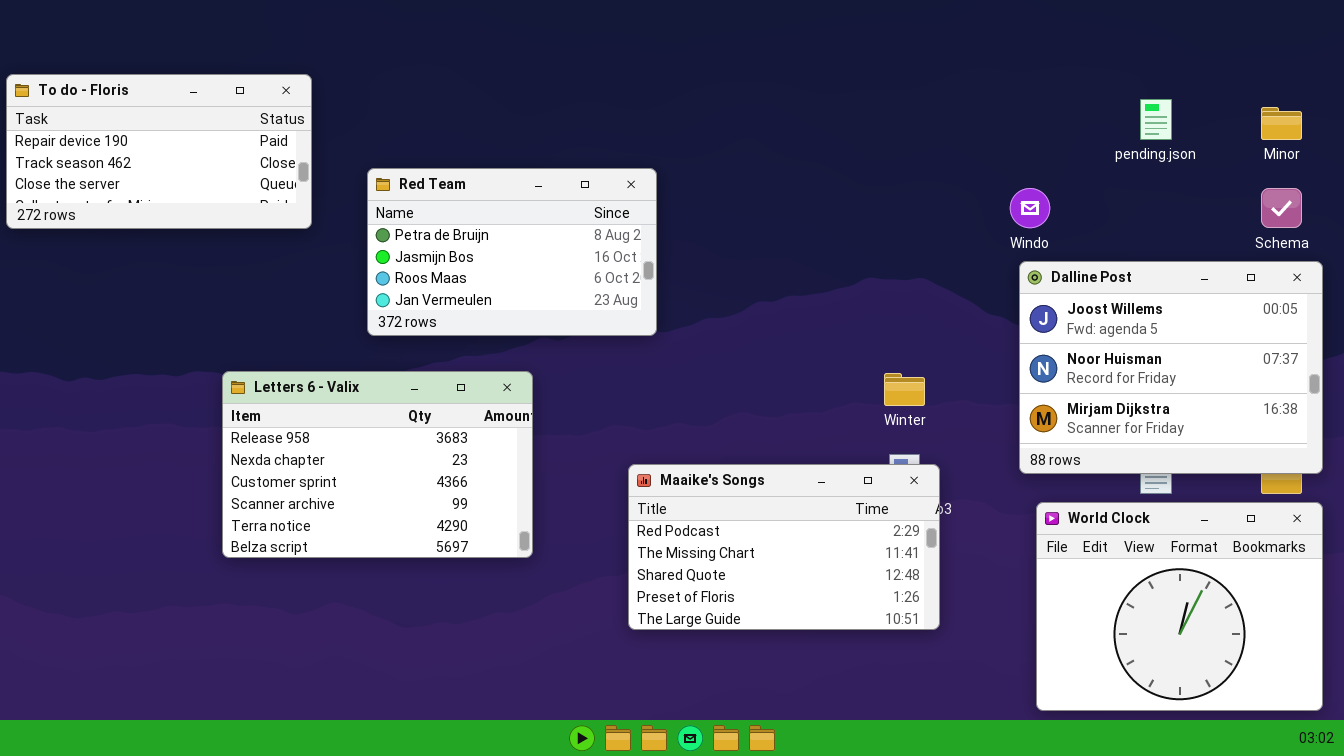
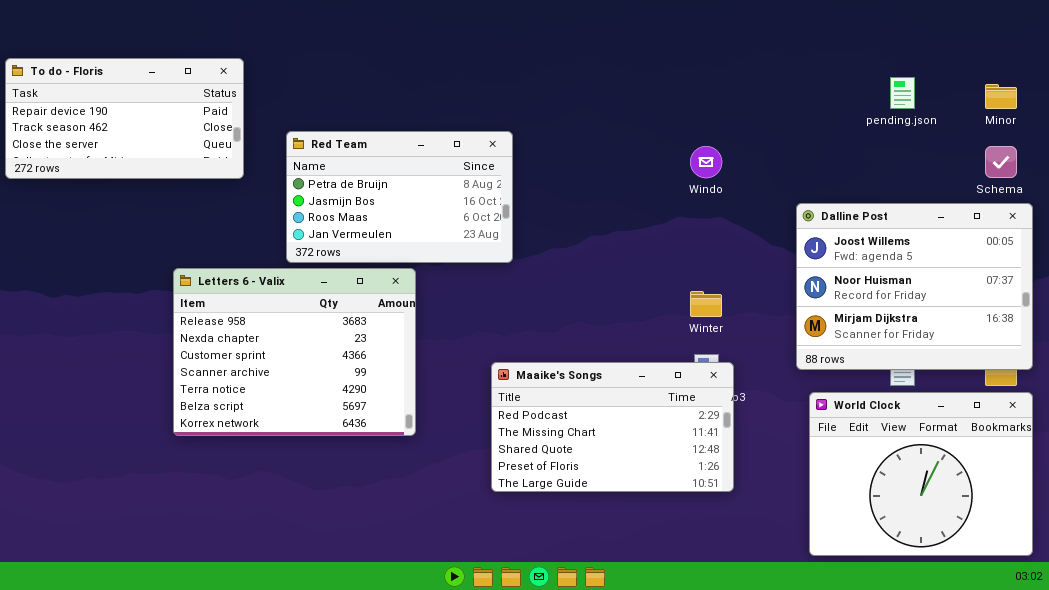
Windo: [1010,188,1050,228] -> [690,146,722,178], moved
Letters 6 - Valix: [222,371,533,558] -> [173,268,416,436], resized

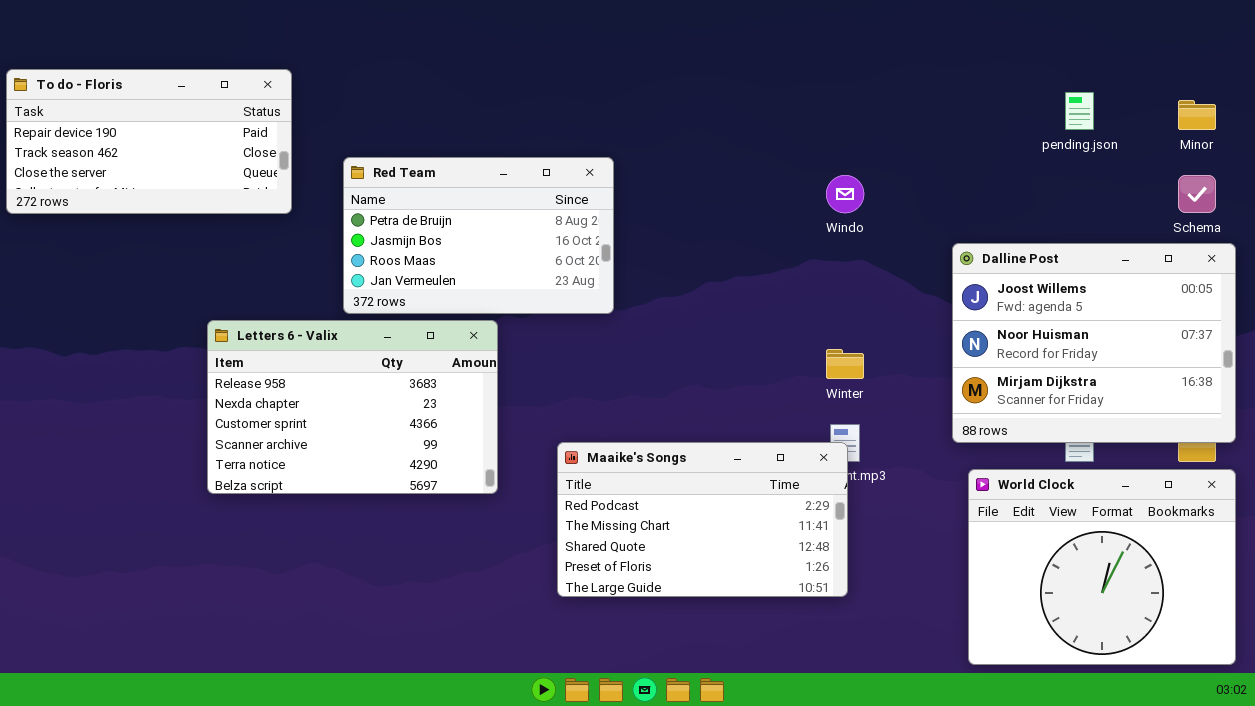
Letters 6 - Valix: [173,268,416,436] -> [207,320,498,494], resized
Maaike's Songs: [491,362,734,492] -> [557,442,848,597], moved

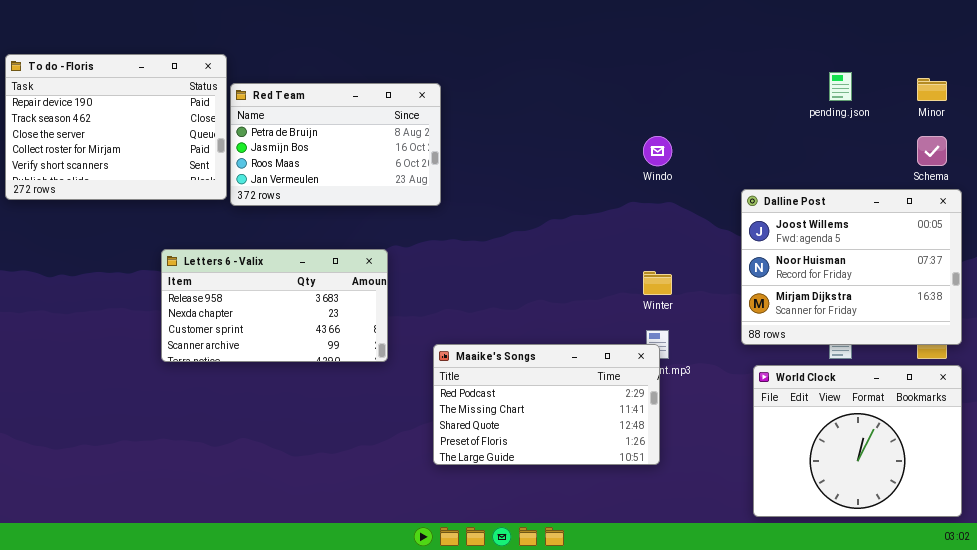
To do - Floris: [6,69,292,214] -> [5,54,227,200], resized
Red Team: [343,157,614,314] -> [230,83,441,206], moved
Letters 6 - Valix: [207,320,498,494] -> [161,249,388,362], resized

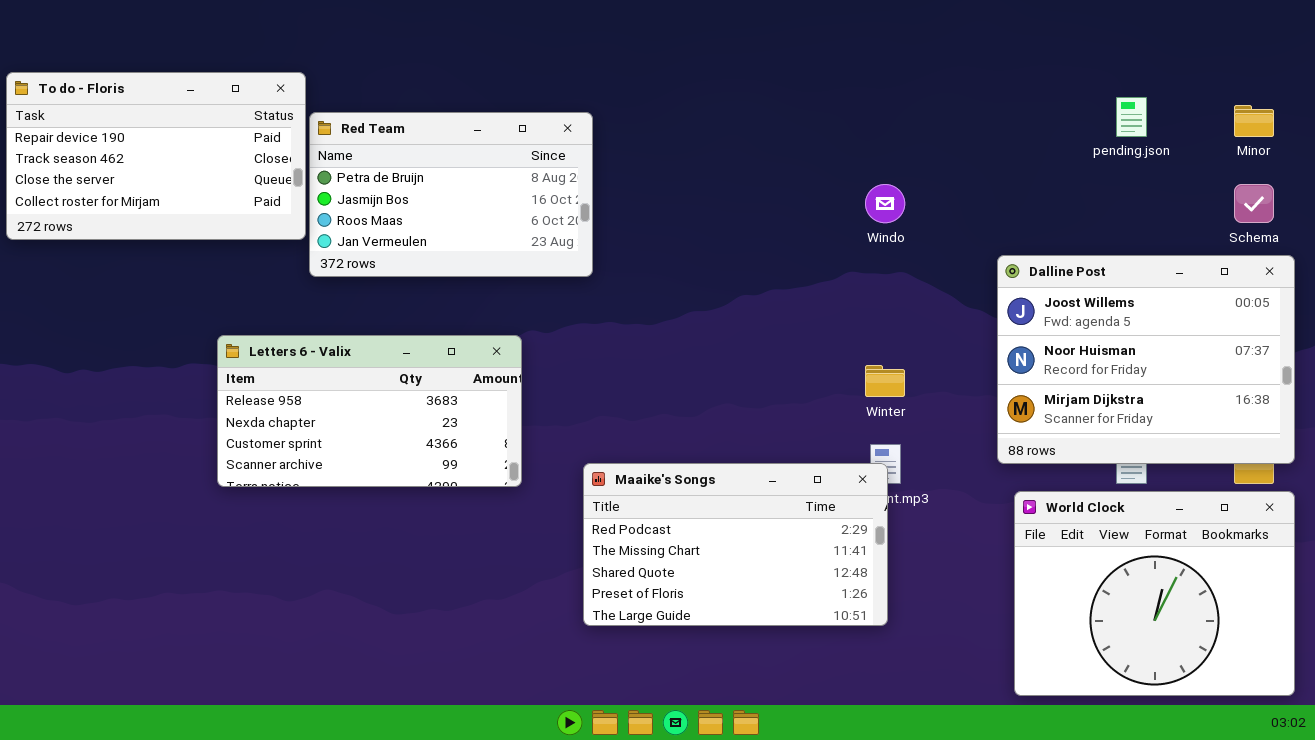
To do - Floris: [5,54,227,200] -> [6,72,306,240], resized

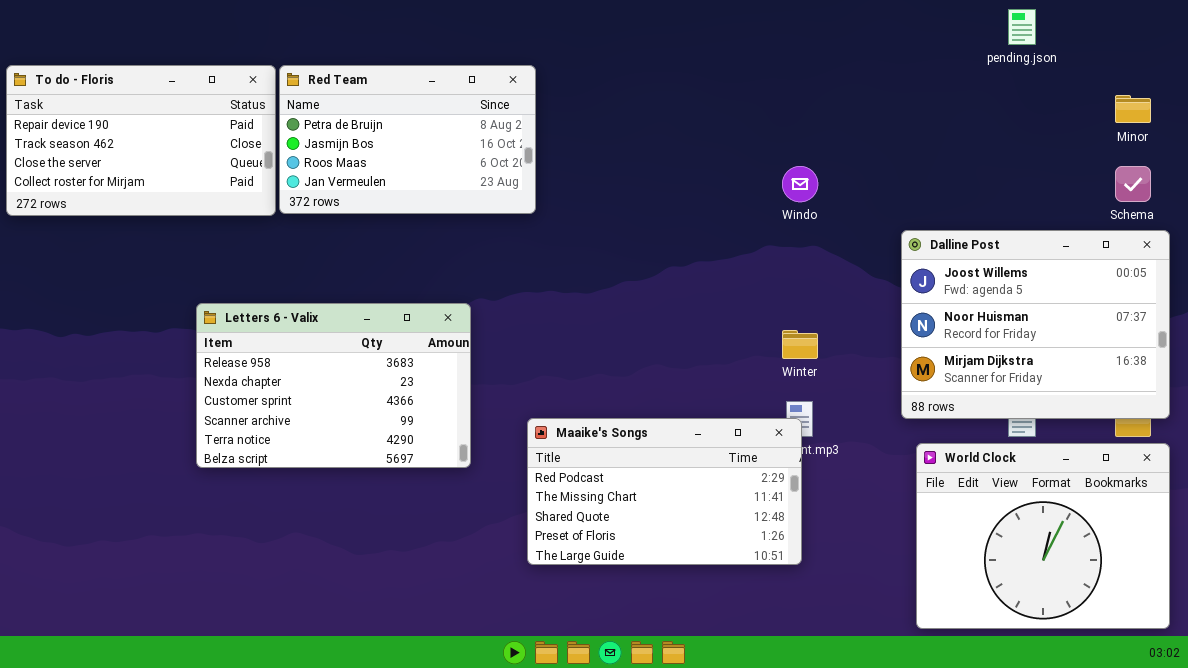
pending.json: [1116,97,1147,137] -> [1008,9,1036,45], moved
Red Team: [309,112,593,277] -> [279,65,536,214], moved
Letters 6 - Valix: [217,335,522,487] -> [196,303,471,468], resized

